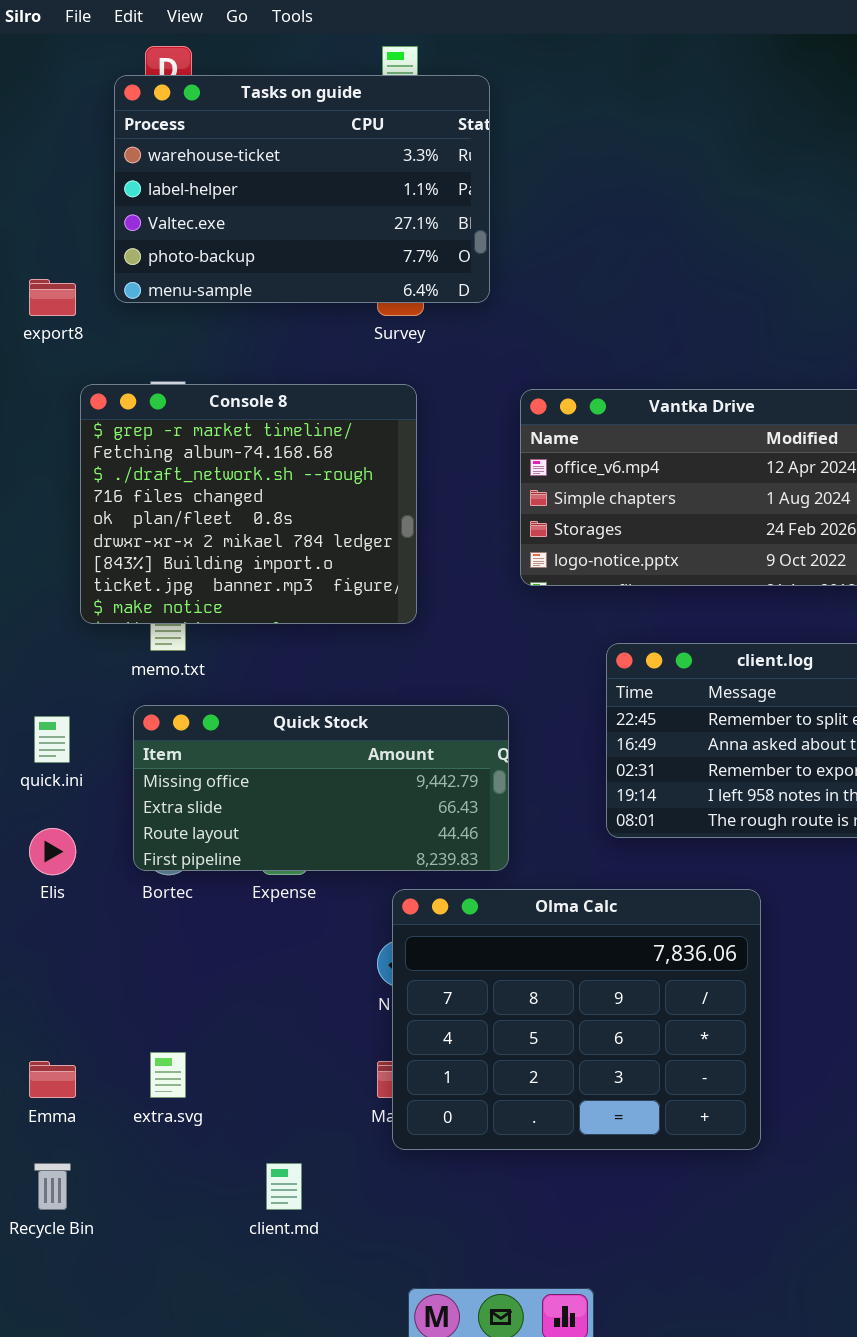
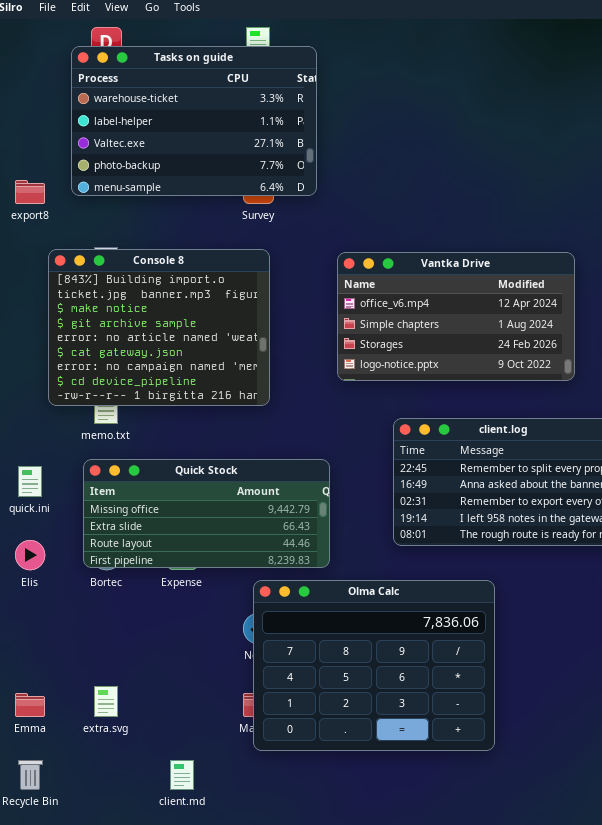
Console 8: [80,384,417,624] -> [48,249,270,406], scrolled down 6 rows

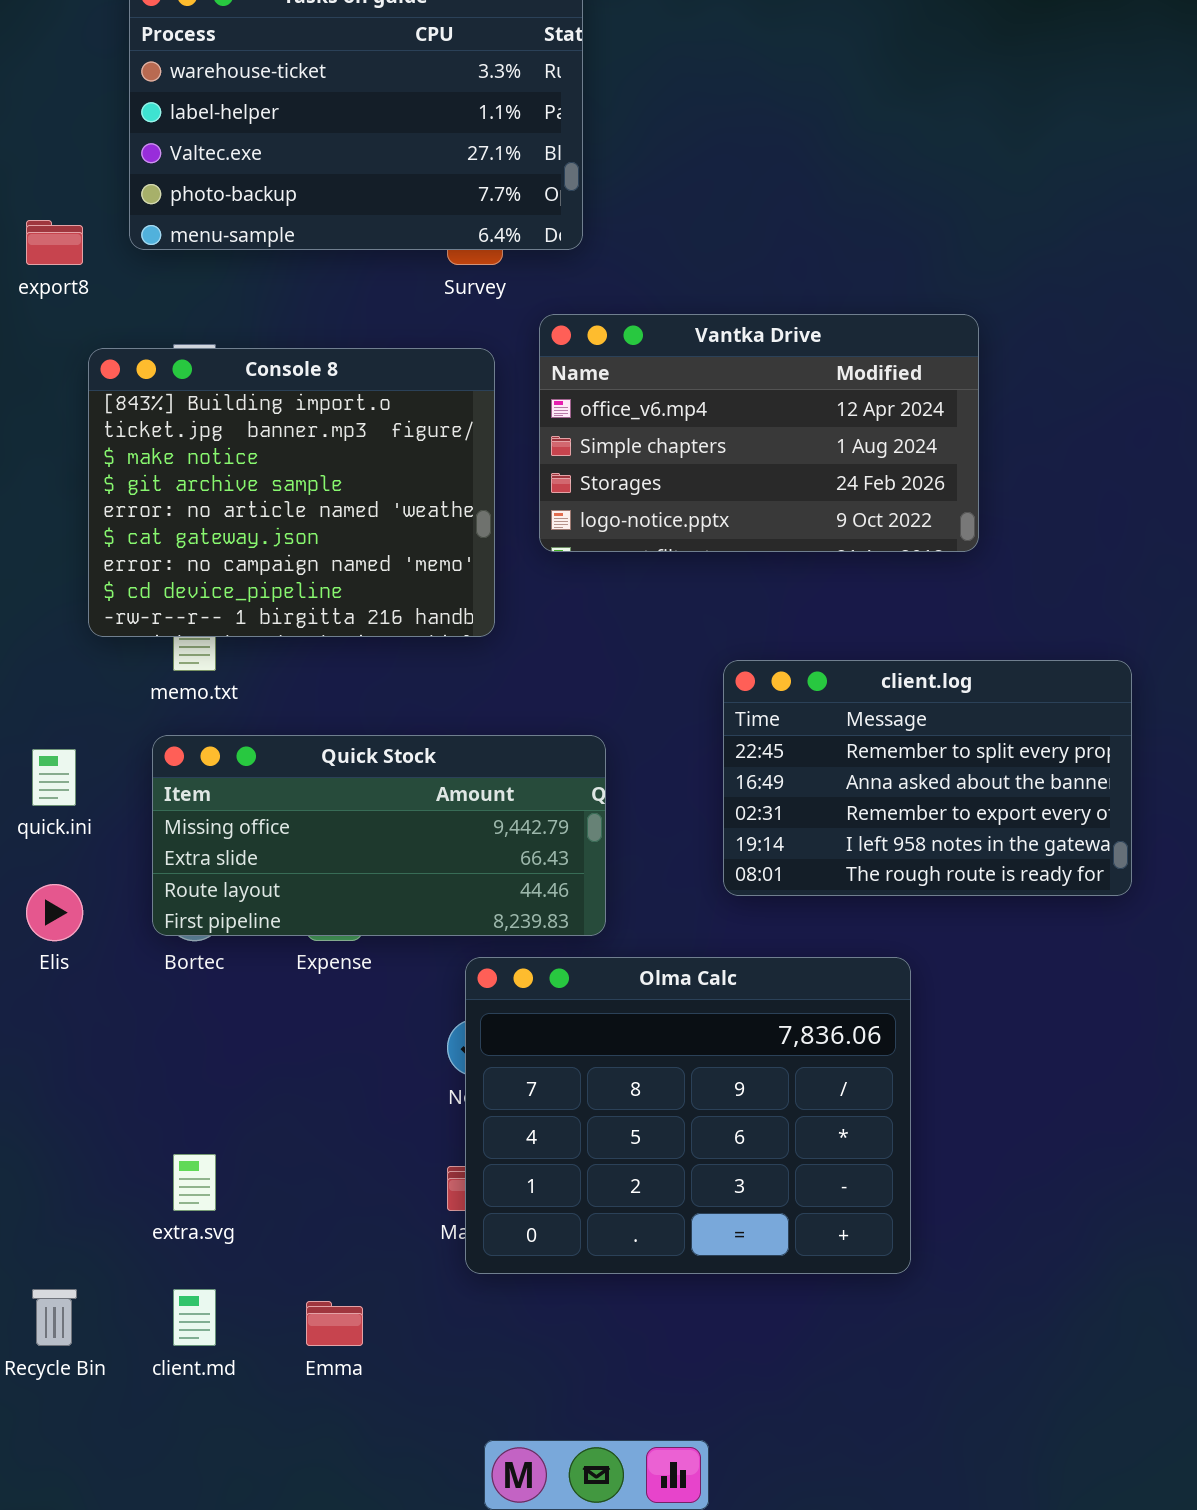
Vantka Drive: [337,252,575,381] -> [539,314,979,552], moved
Emma: [15,693,45,717] -> [306,1301,363,1346], moved
client.md: [170,760,194,790] -> [173,1289,216,1346], moved

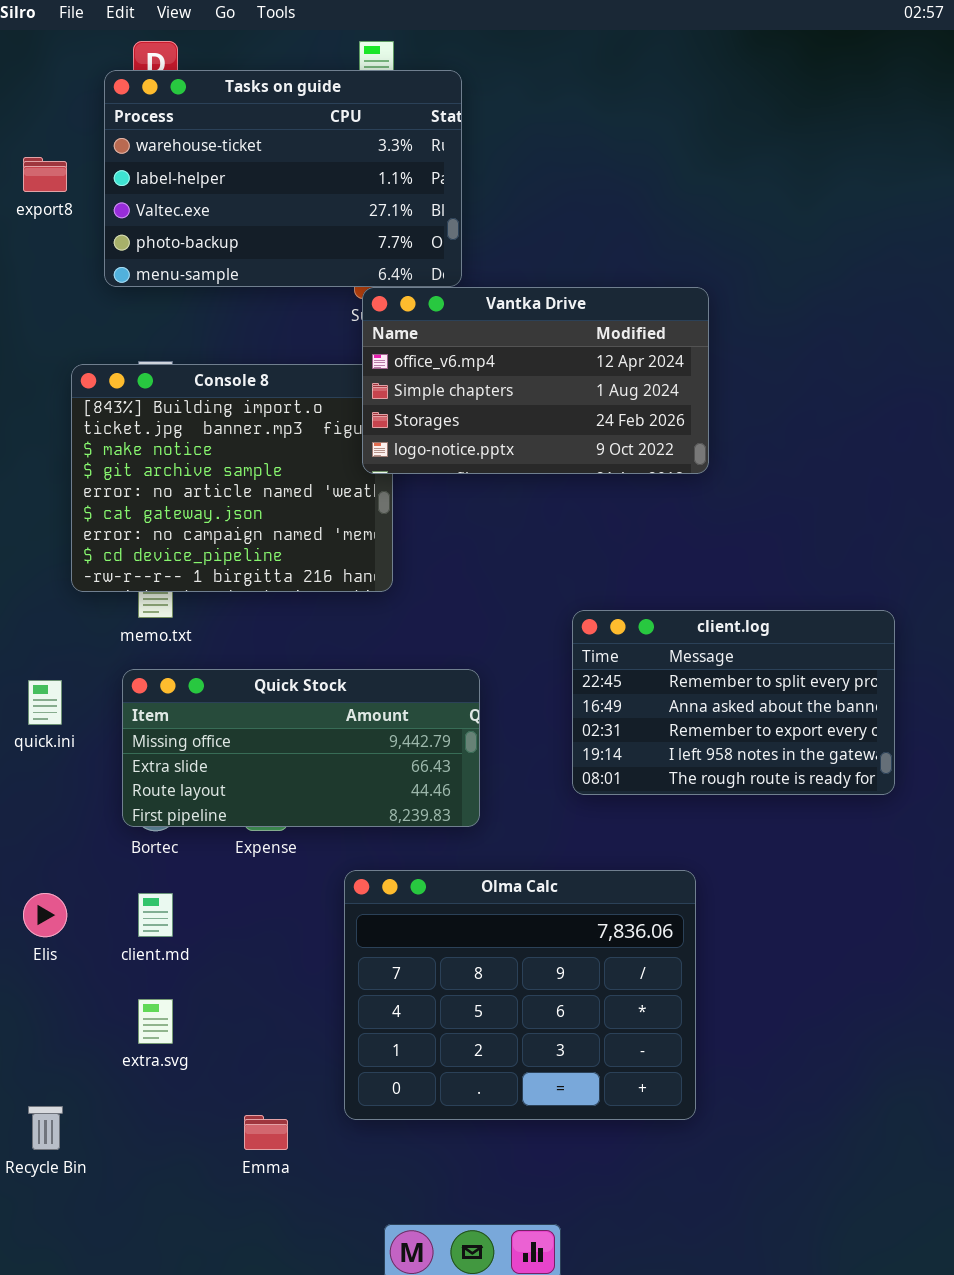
export8: [26,220,83,265] -> [23,157,67,192], moved
Vantka Drive: [539,314,979,552] -> [362,287,709,474], moved
Elis: [26,884,83,941] -> [23,893,67,937], moved
Olma Calc: [465,957,911,1274] -> [344,870,696,1120], moved
client.md: [173,1289,216,1346] -> [138,893,173,937], moved

